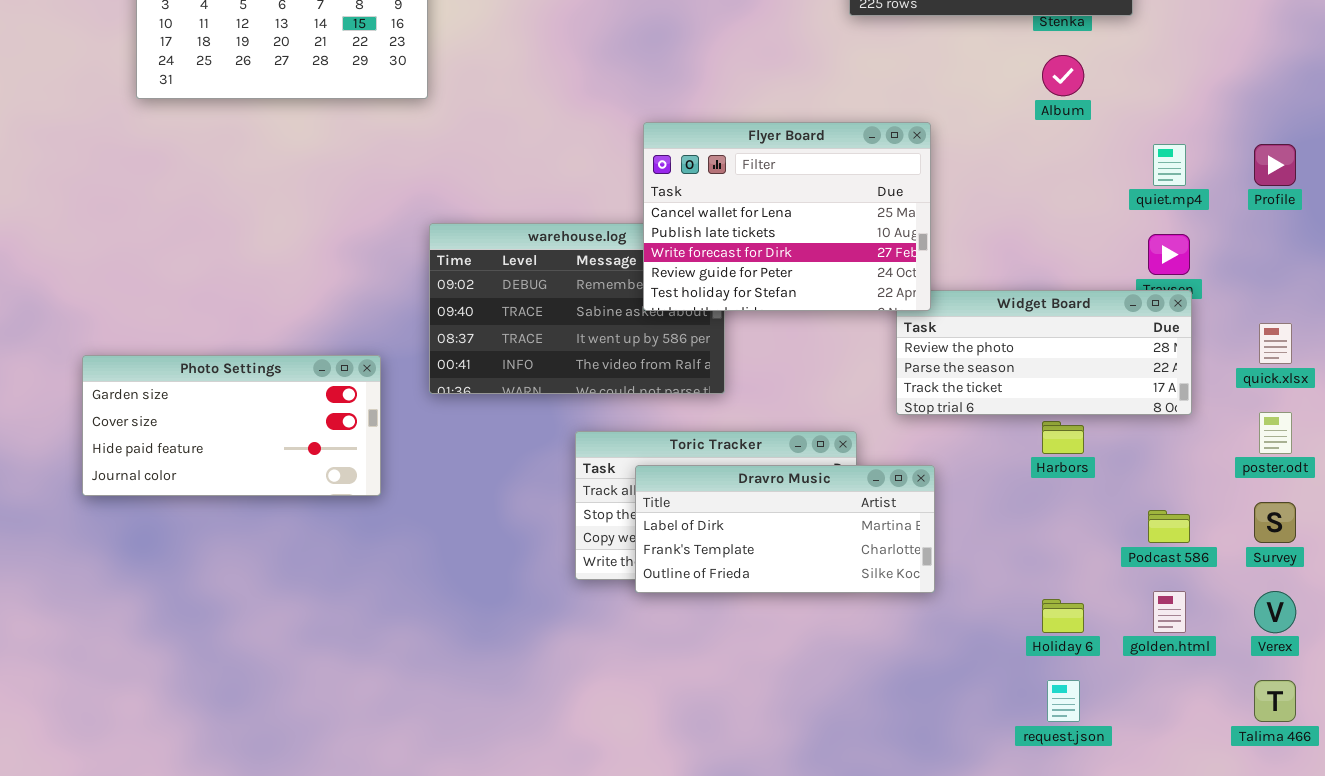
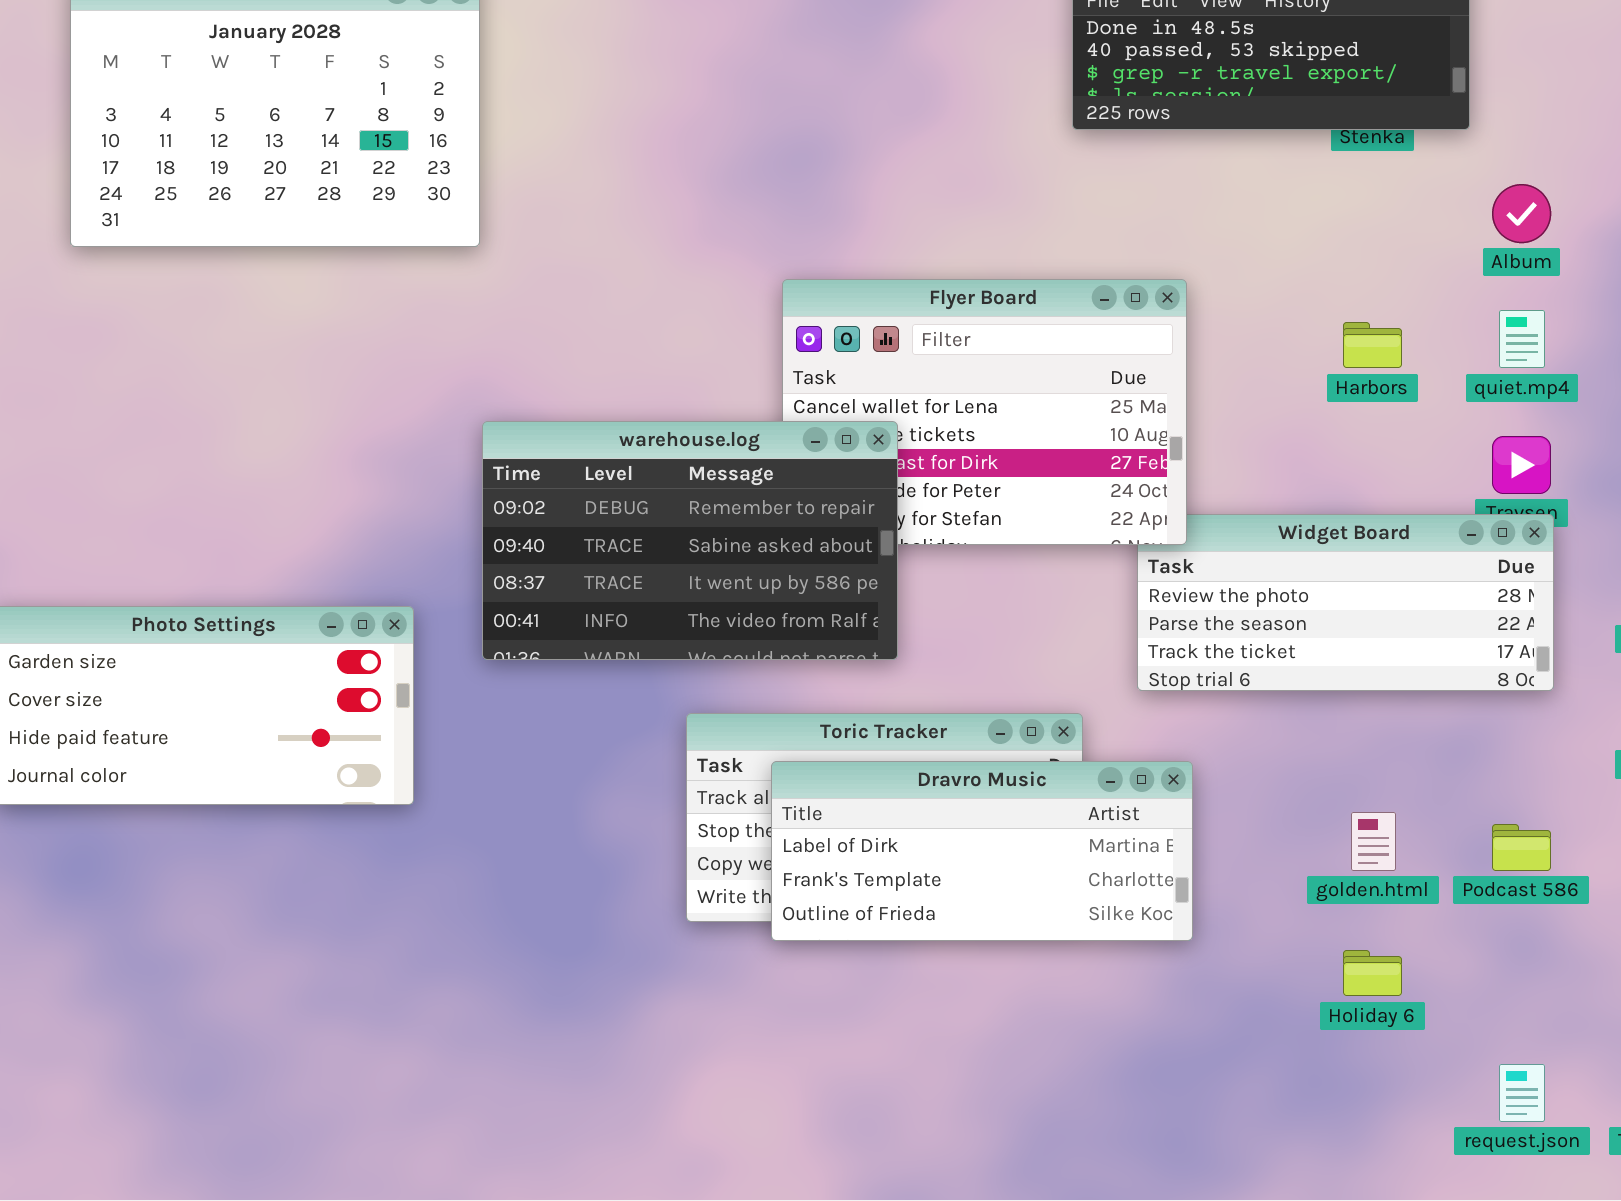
Album: [1042,55,1084,96] -> [1492,184,1551,243], moved
warehouse.log: [429,223,725,394] -> [482,421,898,660], raised
Harbors: [1042,421,1084,454] -> [1343,322,1402,368], moved
golden.html: [1153,591,1186,633] -> [1351,812,1396,871], moved
request.json: [1047,680,1080,722] -> [1499,1064,1545,1122], moved

